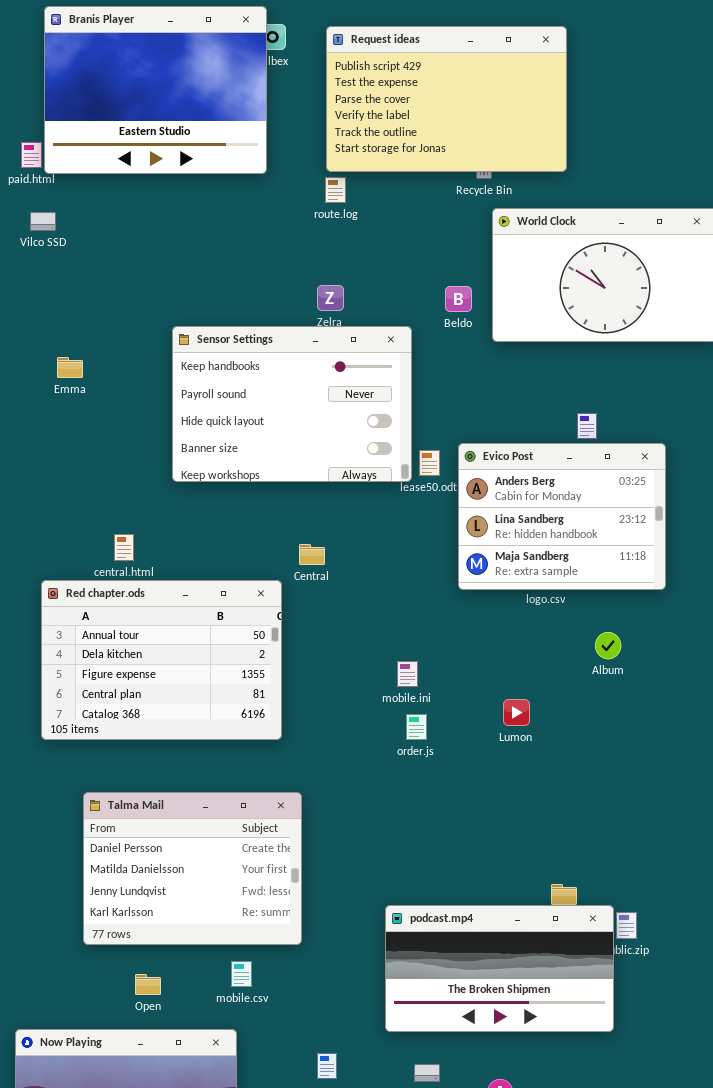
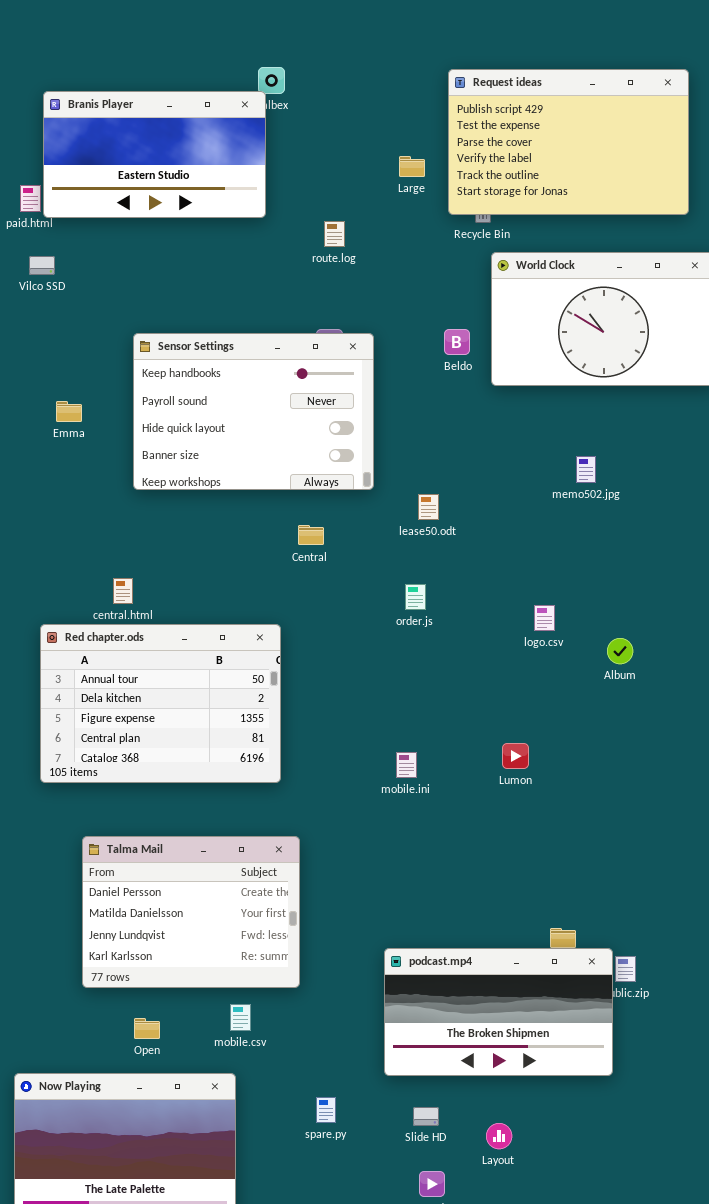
Branis Player: [44,6,267,174] -> [43,91,266,218], resized
Request ideas: [326,26,567,172] -> [448,69,689,215], moved
Sensor Settings: [172,326,412,482] -> [133,333,374,490], moved
Evico Post: [458,443,666,590] -> none, closed
Central: [299,544,325,565] -> [298,525,324,545], moved
Album: [595,632,621,659] -> [607,638,633,664], moved
mobile.ini: [397,661,418,687] -> [396,752,417,778], moved
order.js: [406,714,427,740] -> [405,584,426,610], moved

